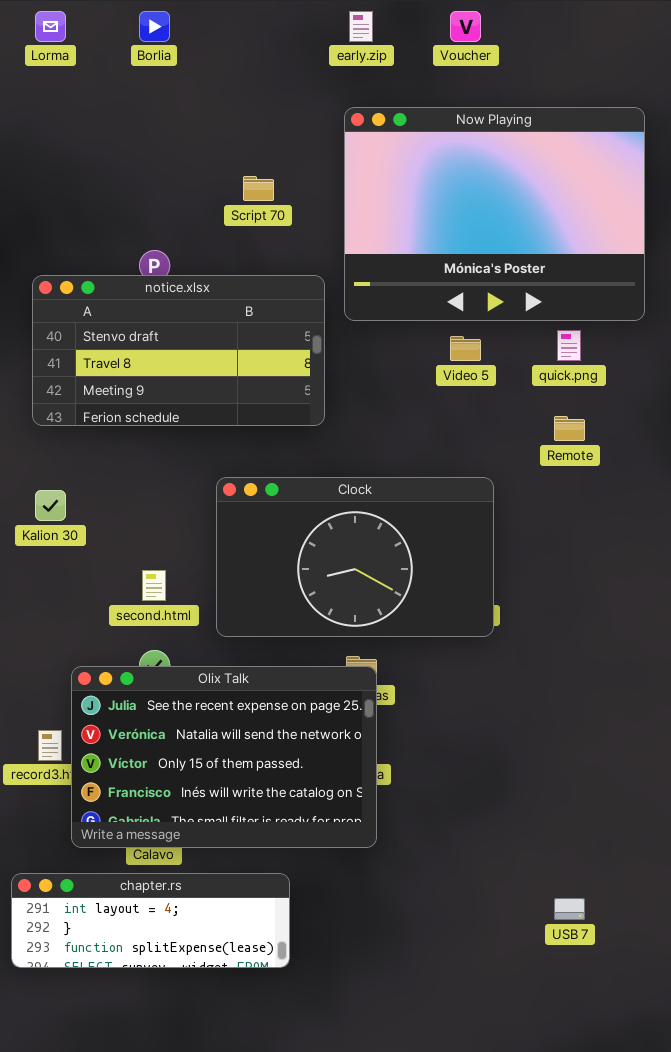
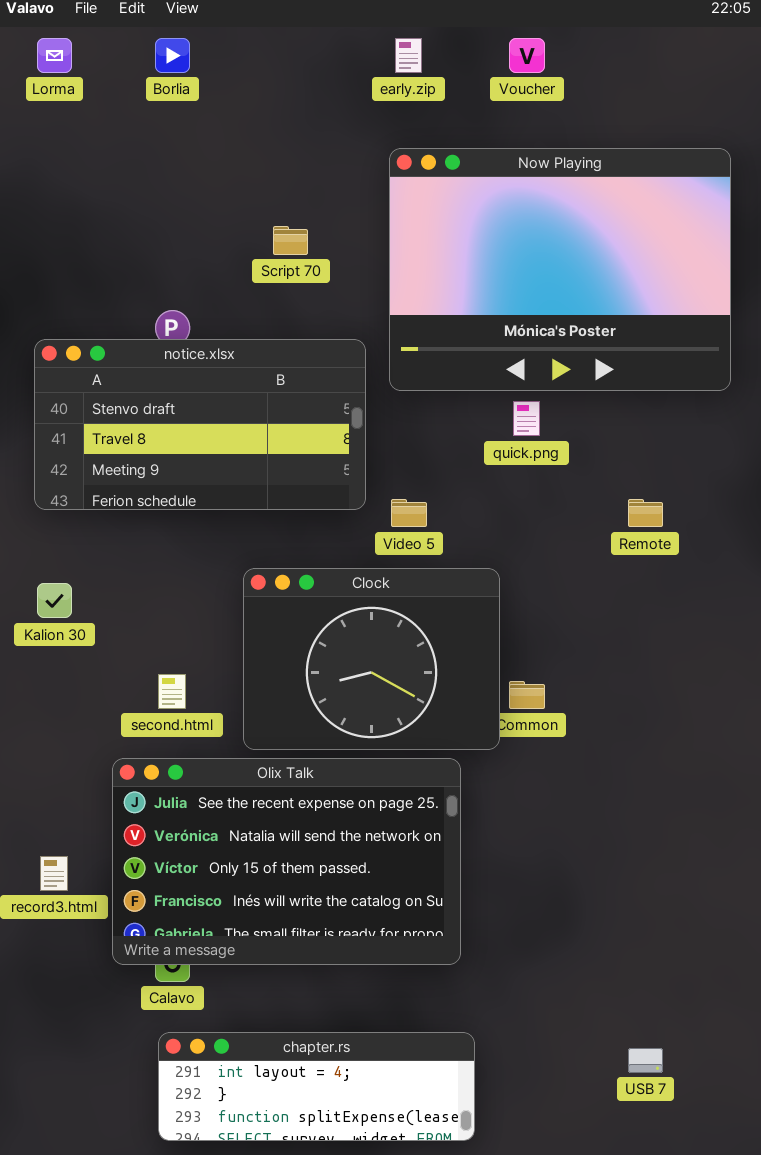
quick.png: [557,330,581,361] -> [513,401,540,436], moved
Video 5: [450,336,481,361] -> [391,499,427,527], moved
Clock: [216,477,494,637] -> [243,568,500,750], resized
Olix Talk: [71,666,377,848] -> [112,758,461,965], moved
chapter.rs: [11,873,290,968] -> [158,1032,475,1141], moved

